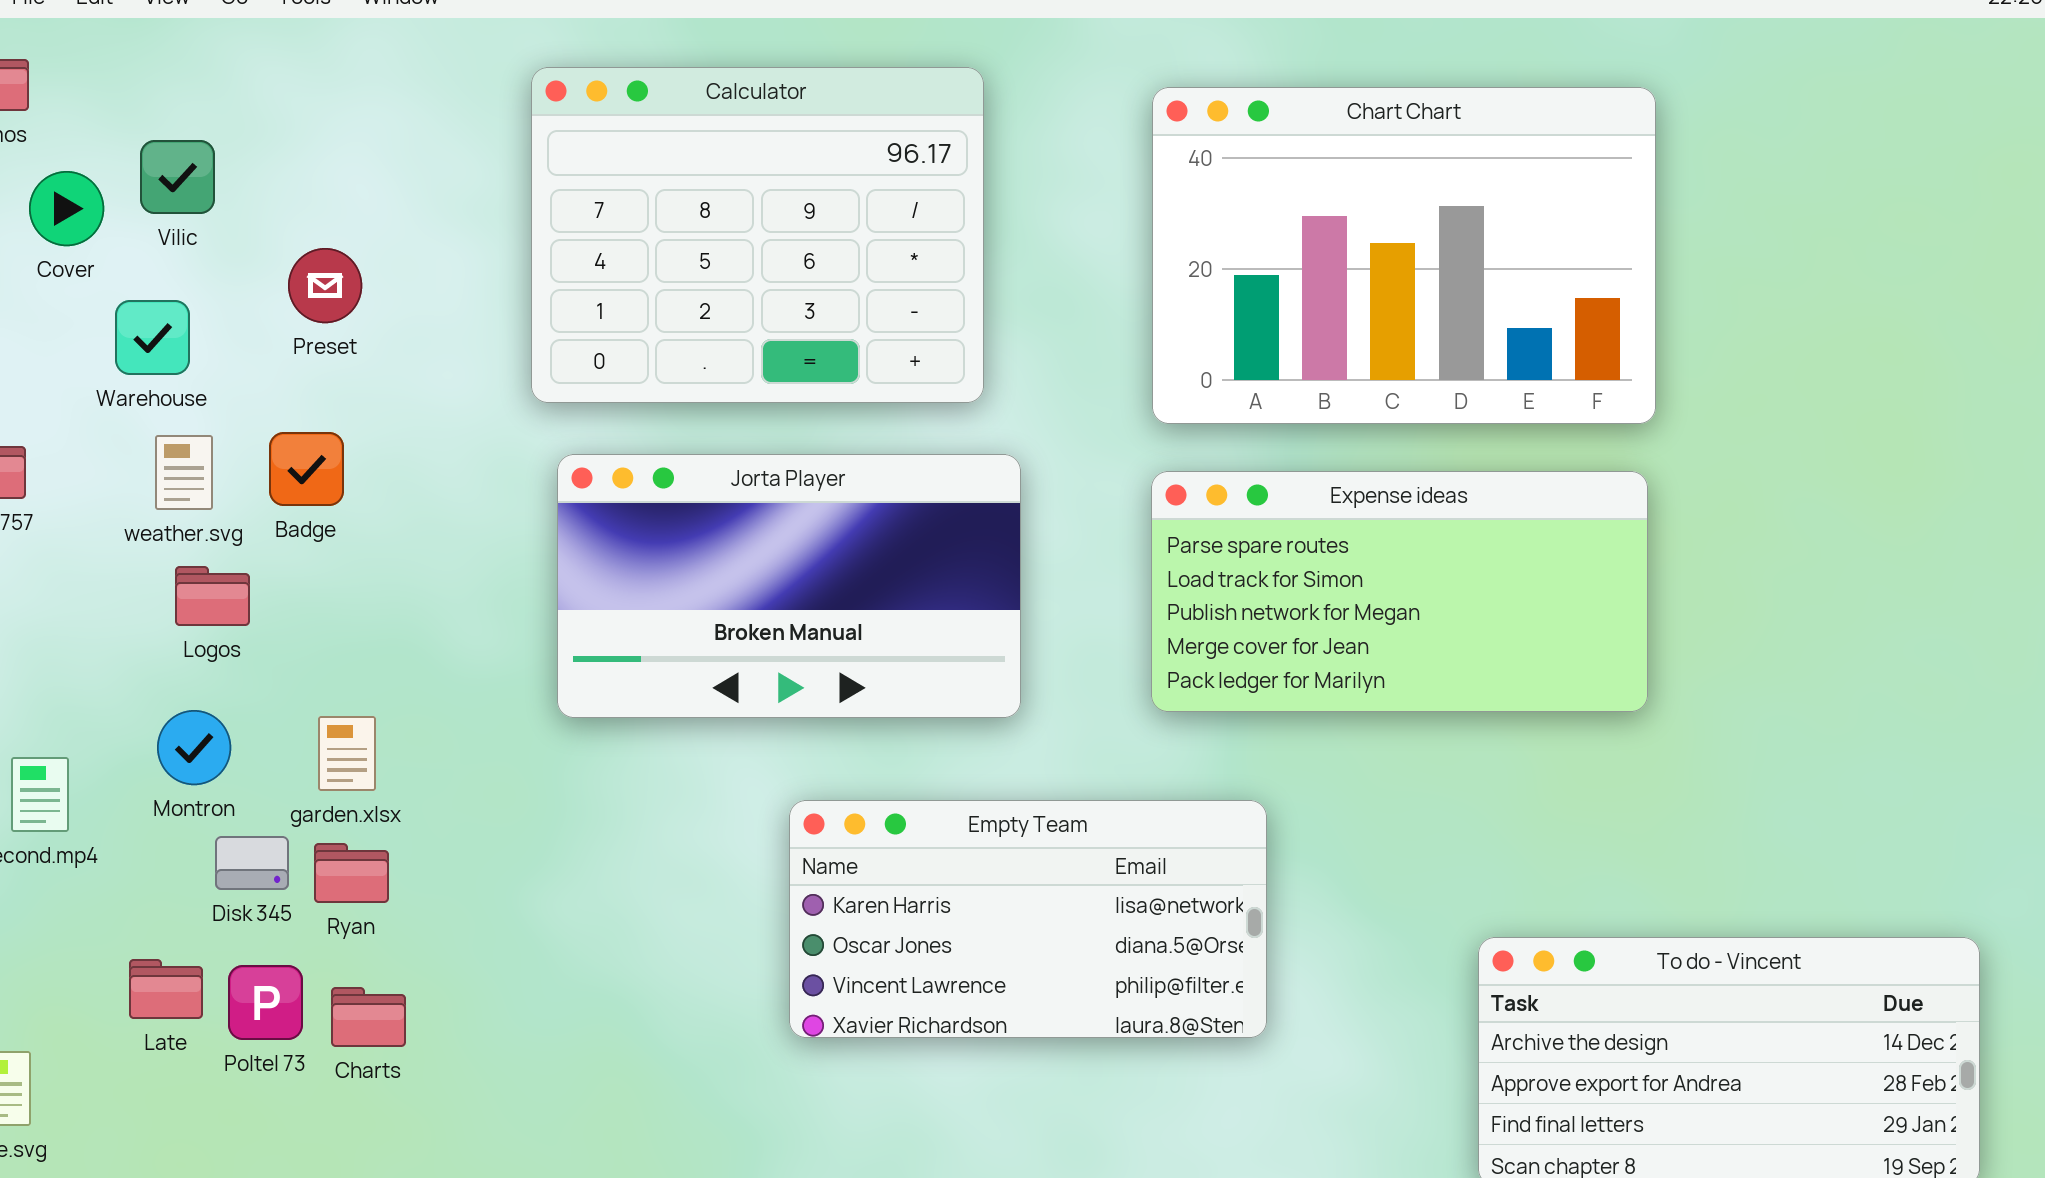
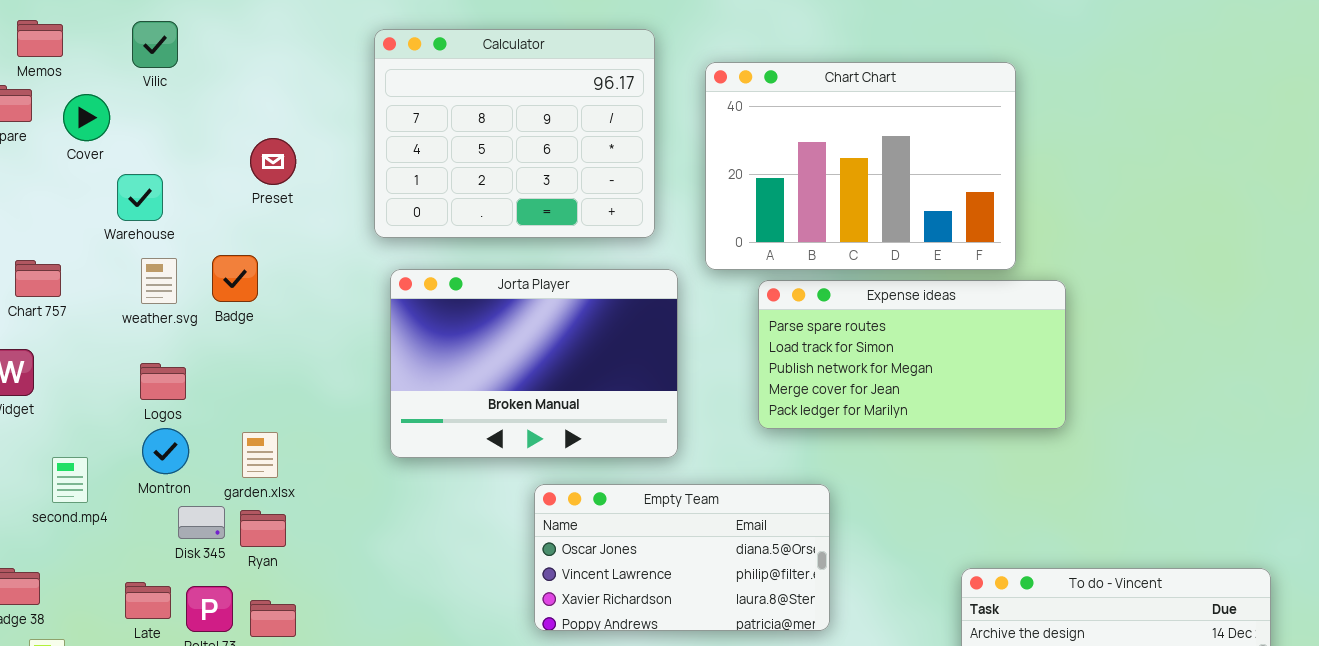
Chart Chart: [1152,87,1656,424] -> [705,62,1016,270], moved
Vilic: [140,140,215,214] -> [132,21,178,68], moved
Preset: [288,248,362,323] -> [250,138,296,185], moved
Jorta Player: [557,454,1021,718] -> [390,269,678,458], resized
Logos: [175,566,250,626] -> [140,363,186,400], moved
Empty Team: [789,800,1267,1038] -> [534,484,830,631], scrolled down 1 row

